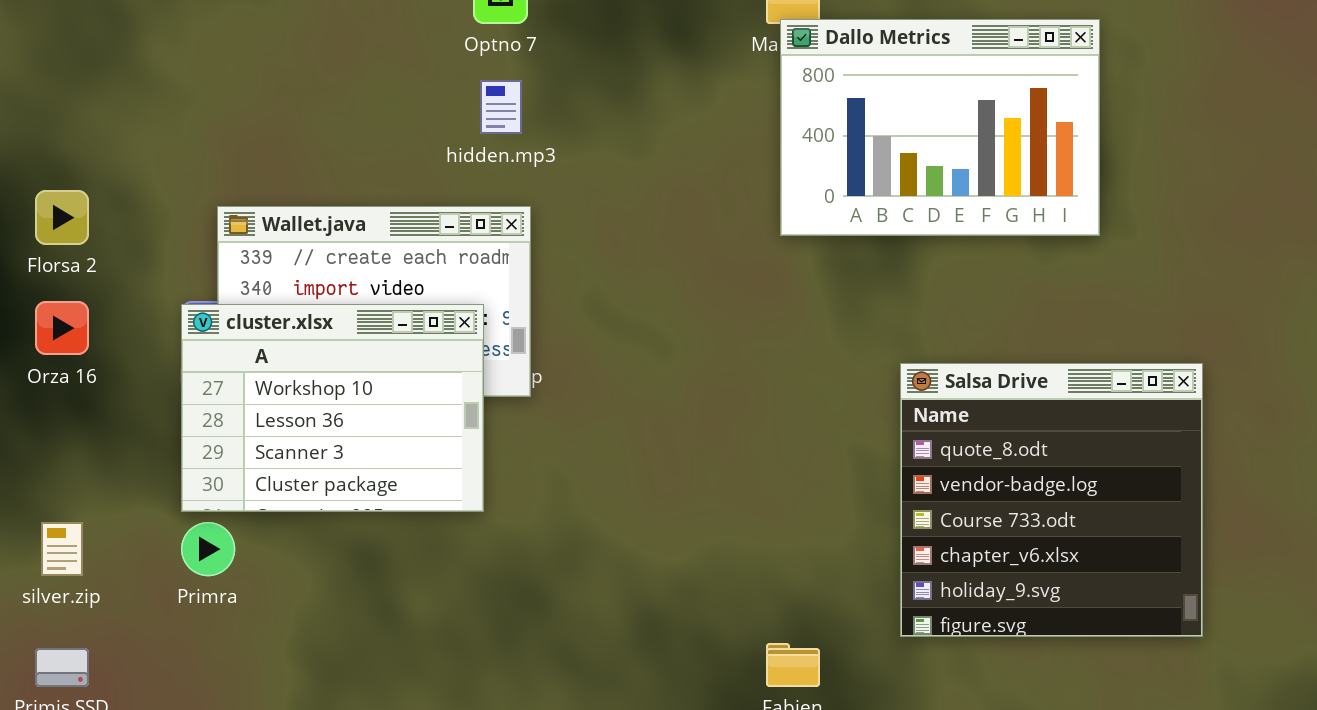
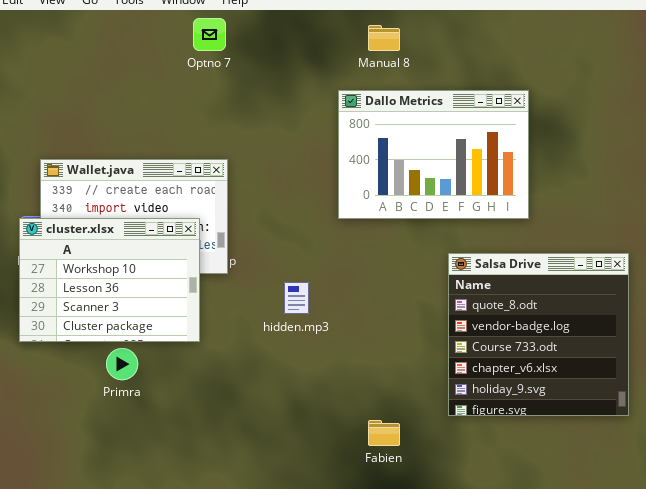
Dallo Metrics: [780,19,1100,236] -> [338,90,529,219], moved
hidden.mp3: [480,80,522,134] -> [284,282,309,314], moved
Primra: [181,522,235,576] -> [106,348,138,380], moved

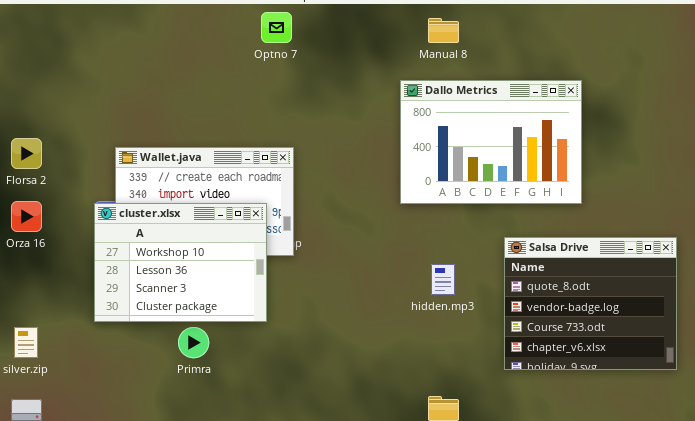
Salsa Drive: [448,253,629,416] -> [504,237,677,370], resized
hidden.mp3: [284,282,309,314] -> [431,264,455,295], moved

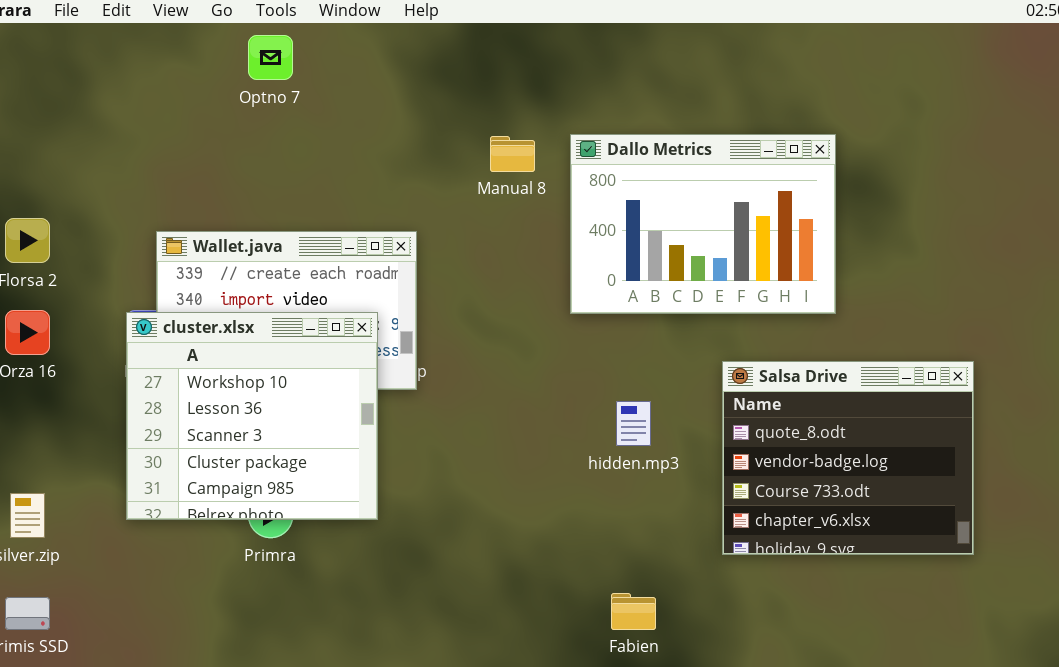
Optno 7: [261,12,292,43] -> [248,35,293,80], moved
Manual 8: [428,18,459,43] -> [490,136,535,172], moved
cluster.xlsx: [94,203,267,322] -> [126,312,378,520], resized

